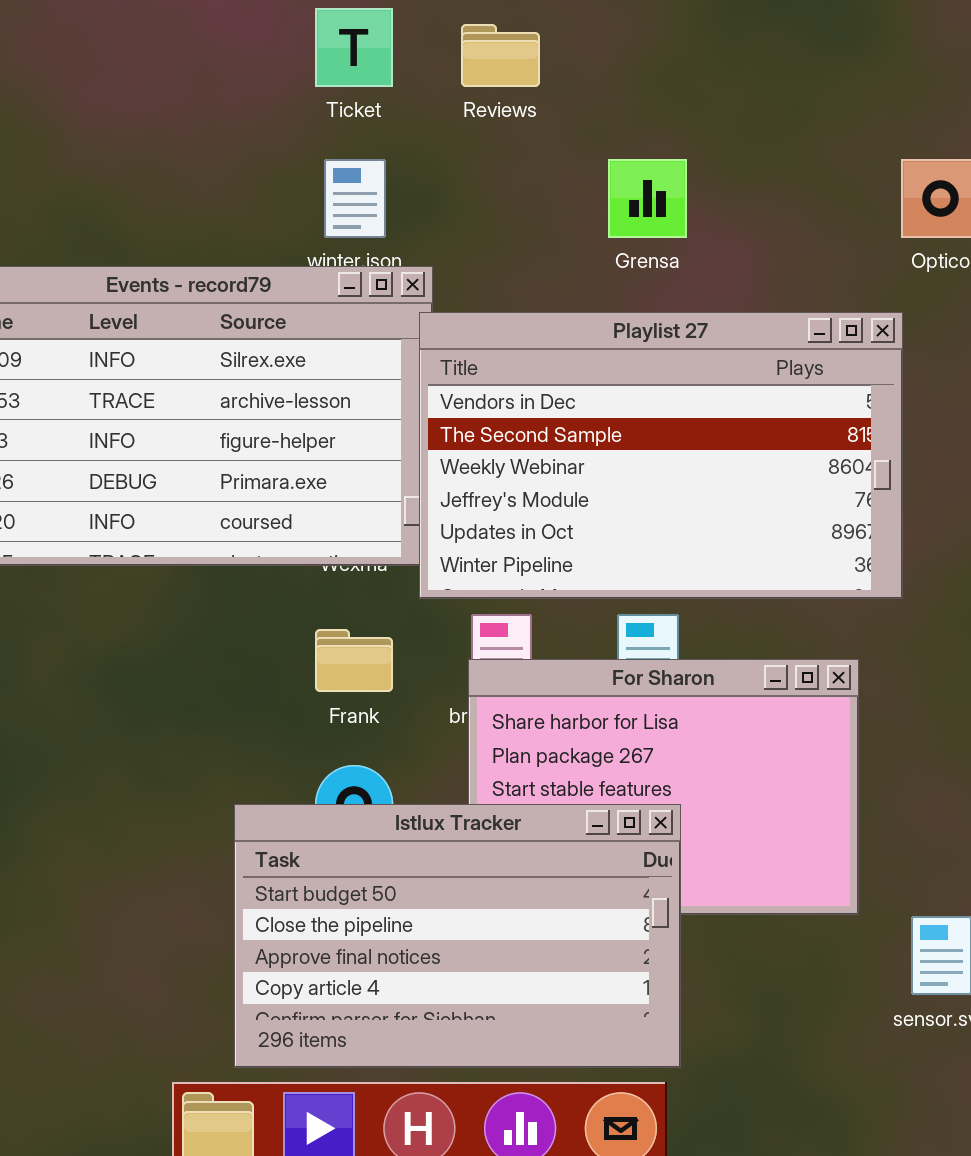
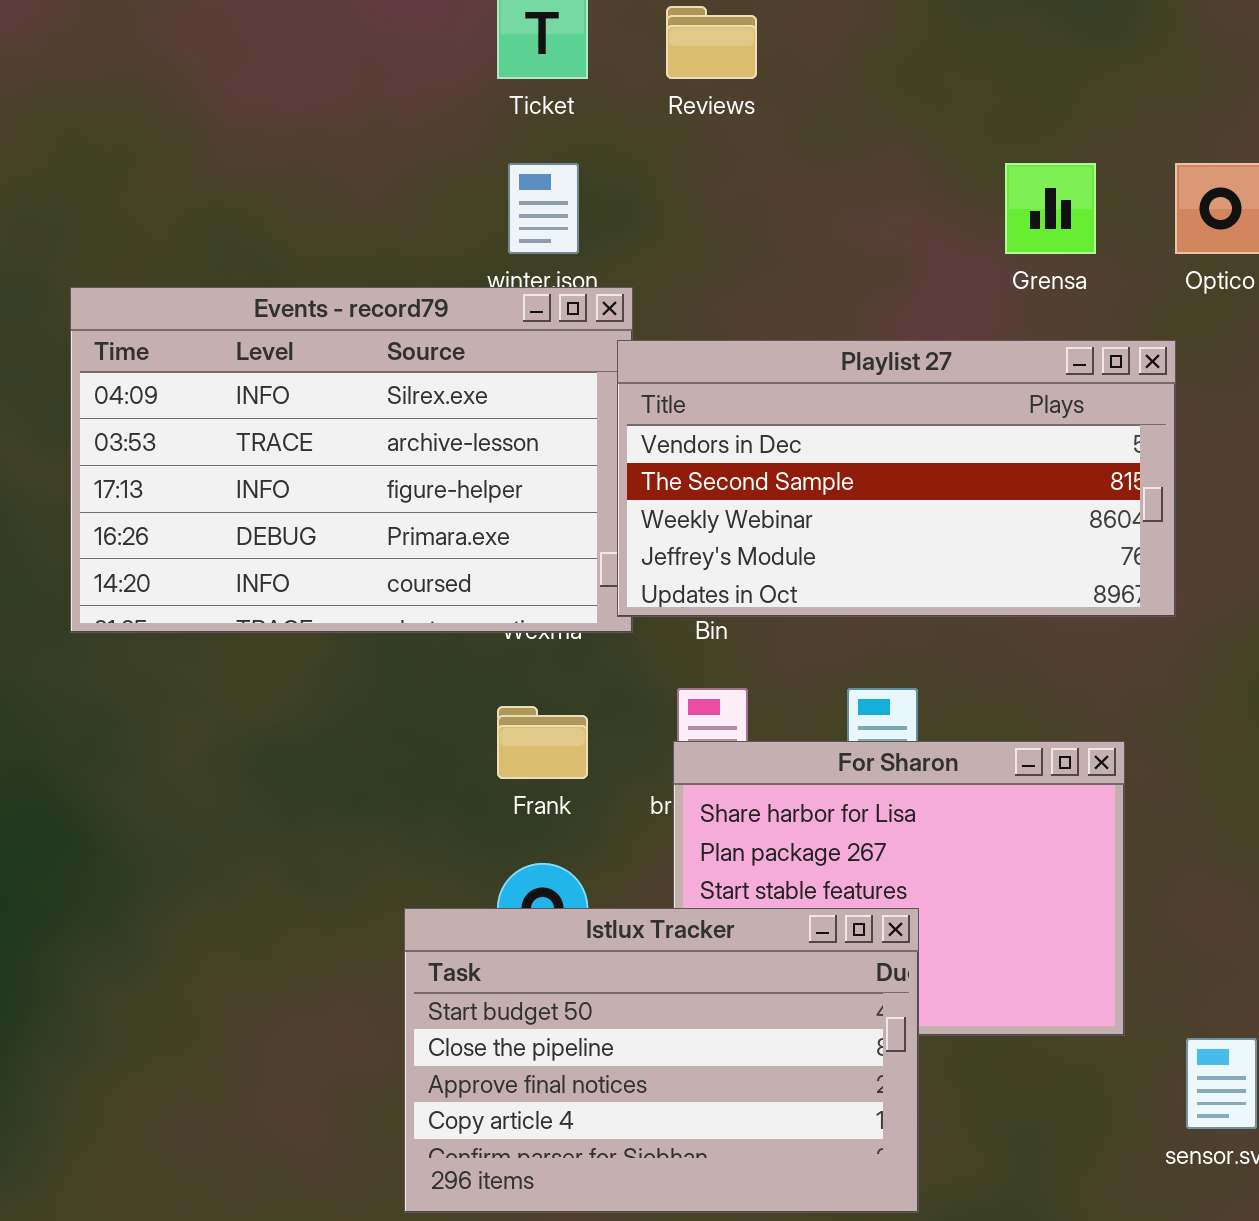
Grensa: [608,159,687,238] -> [1005,163,1096,254], moved
Playlist 27: [419,312,903,599] -> [617,340,1176,617], resized

